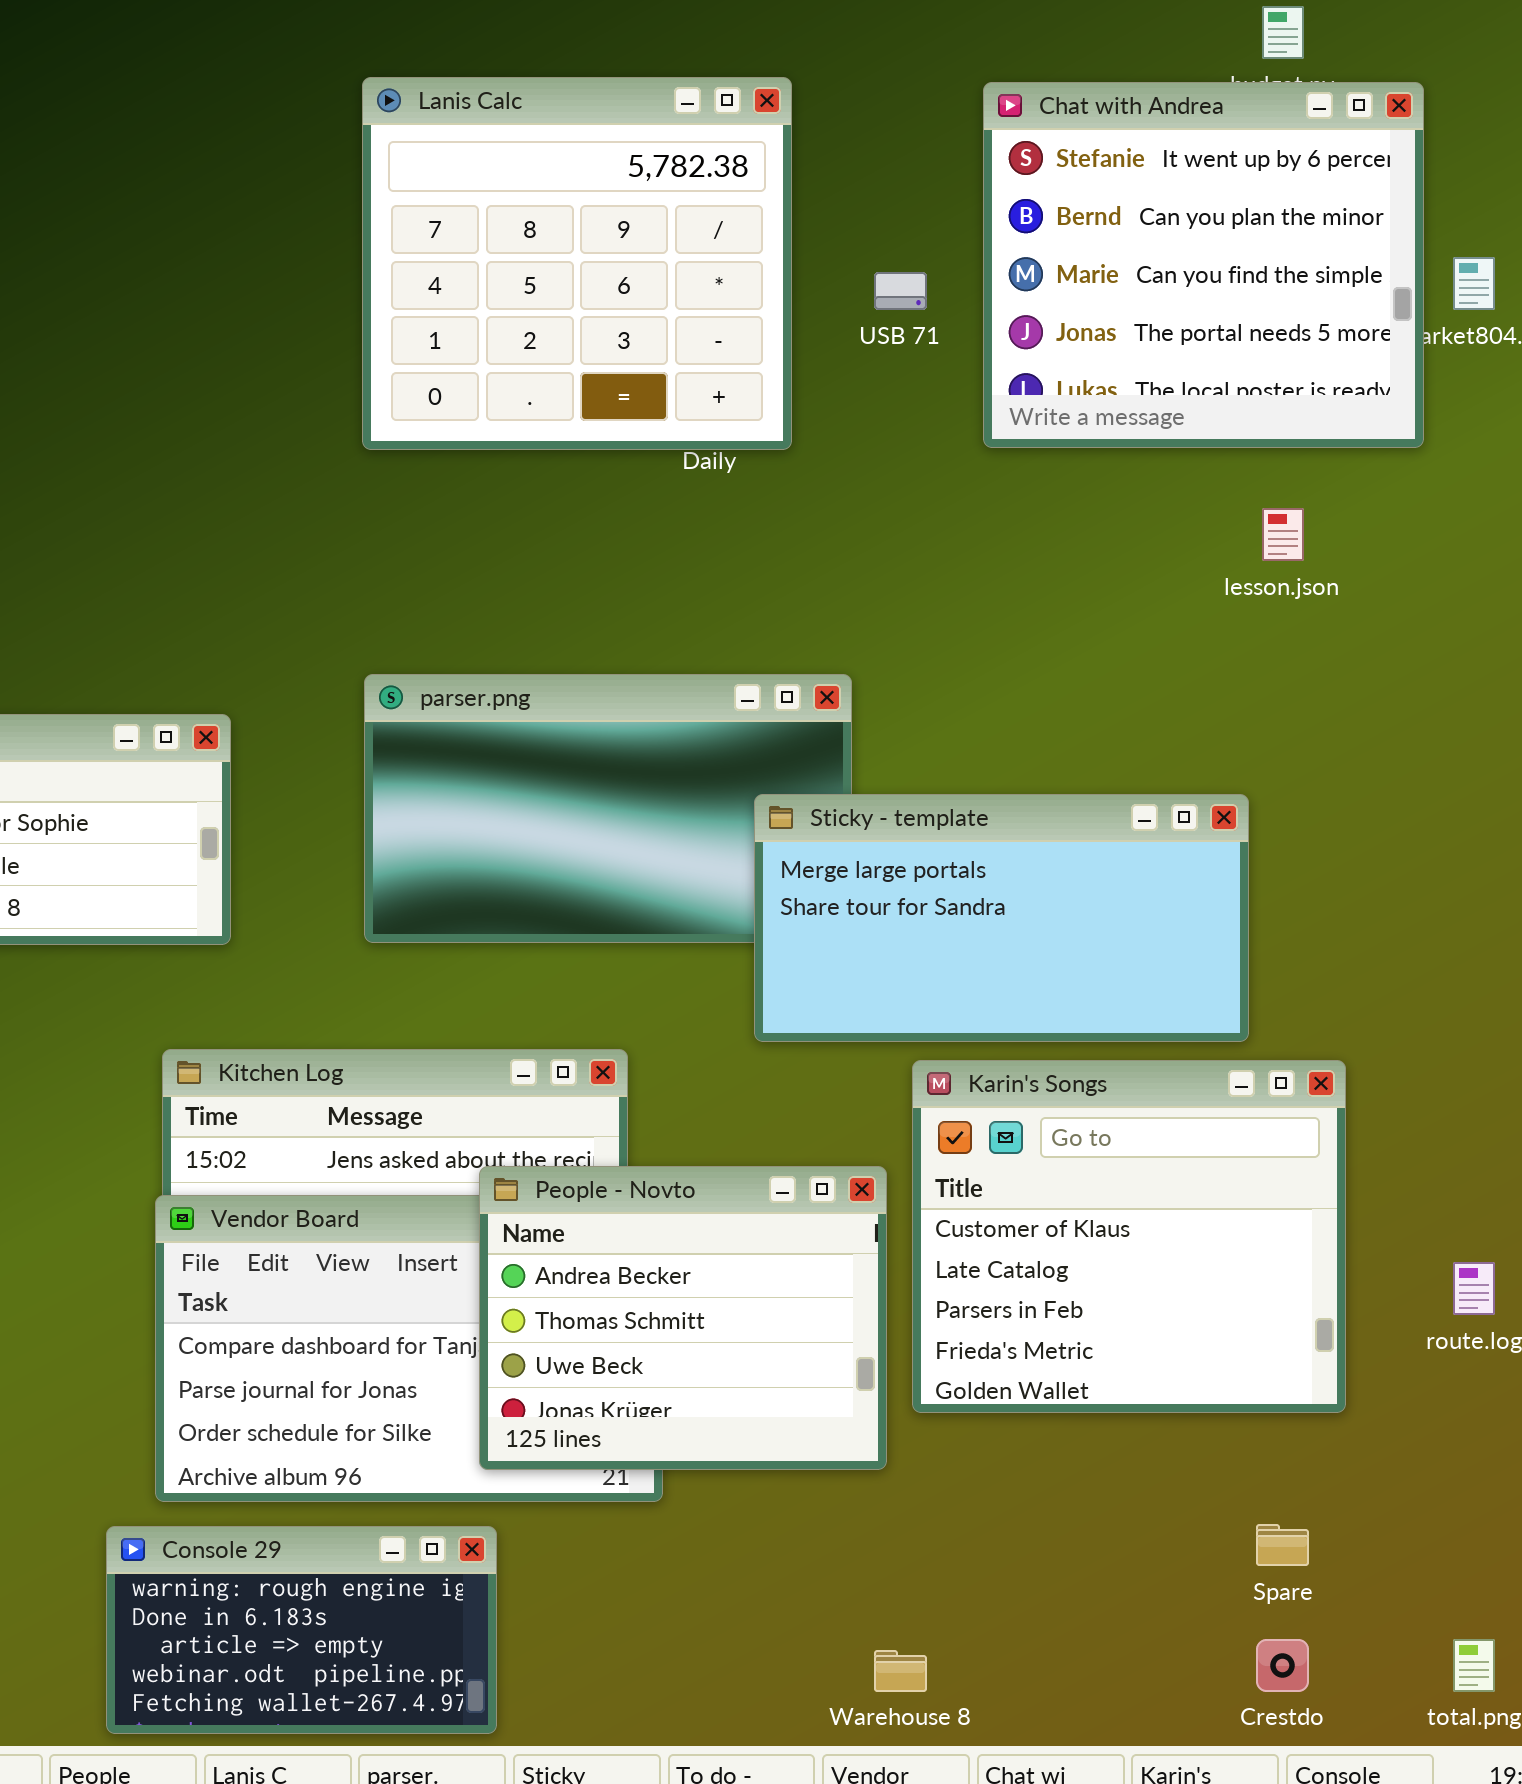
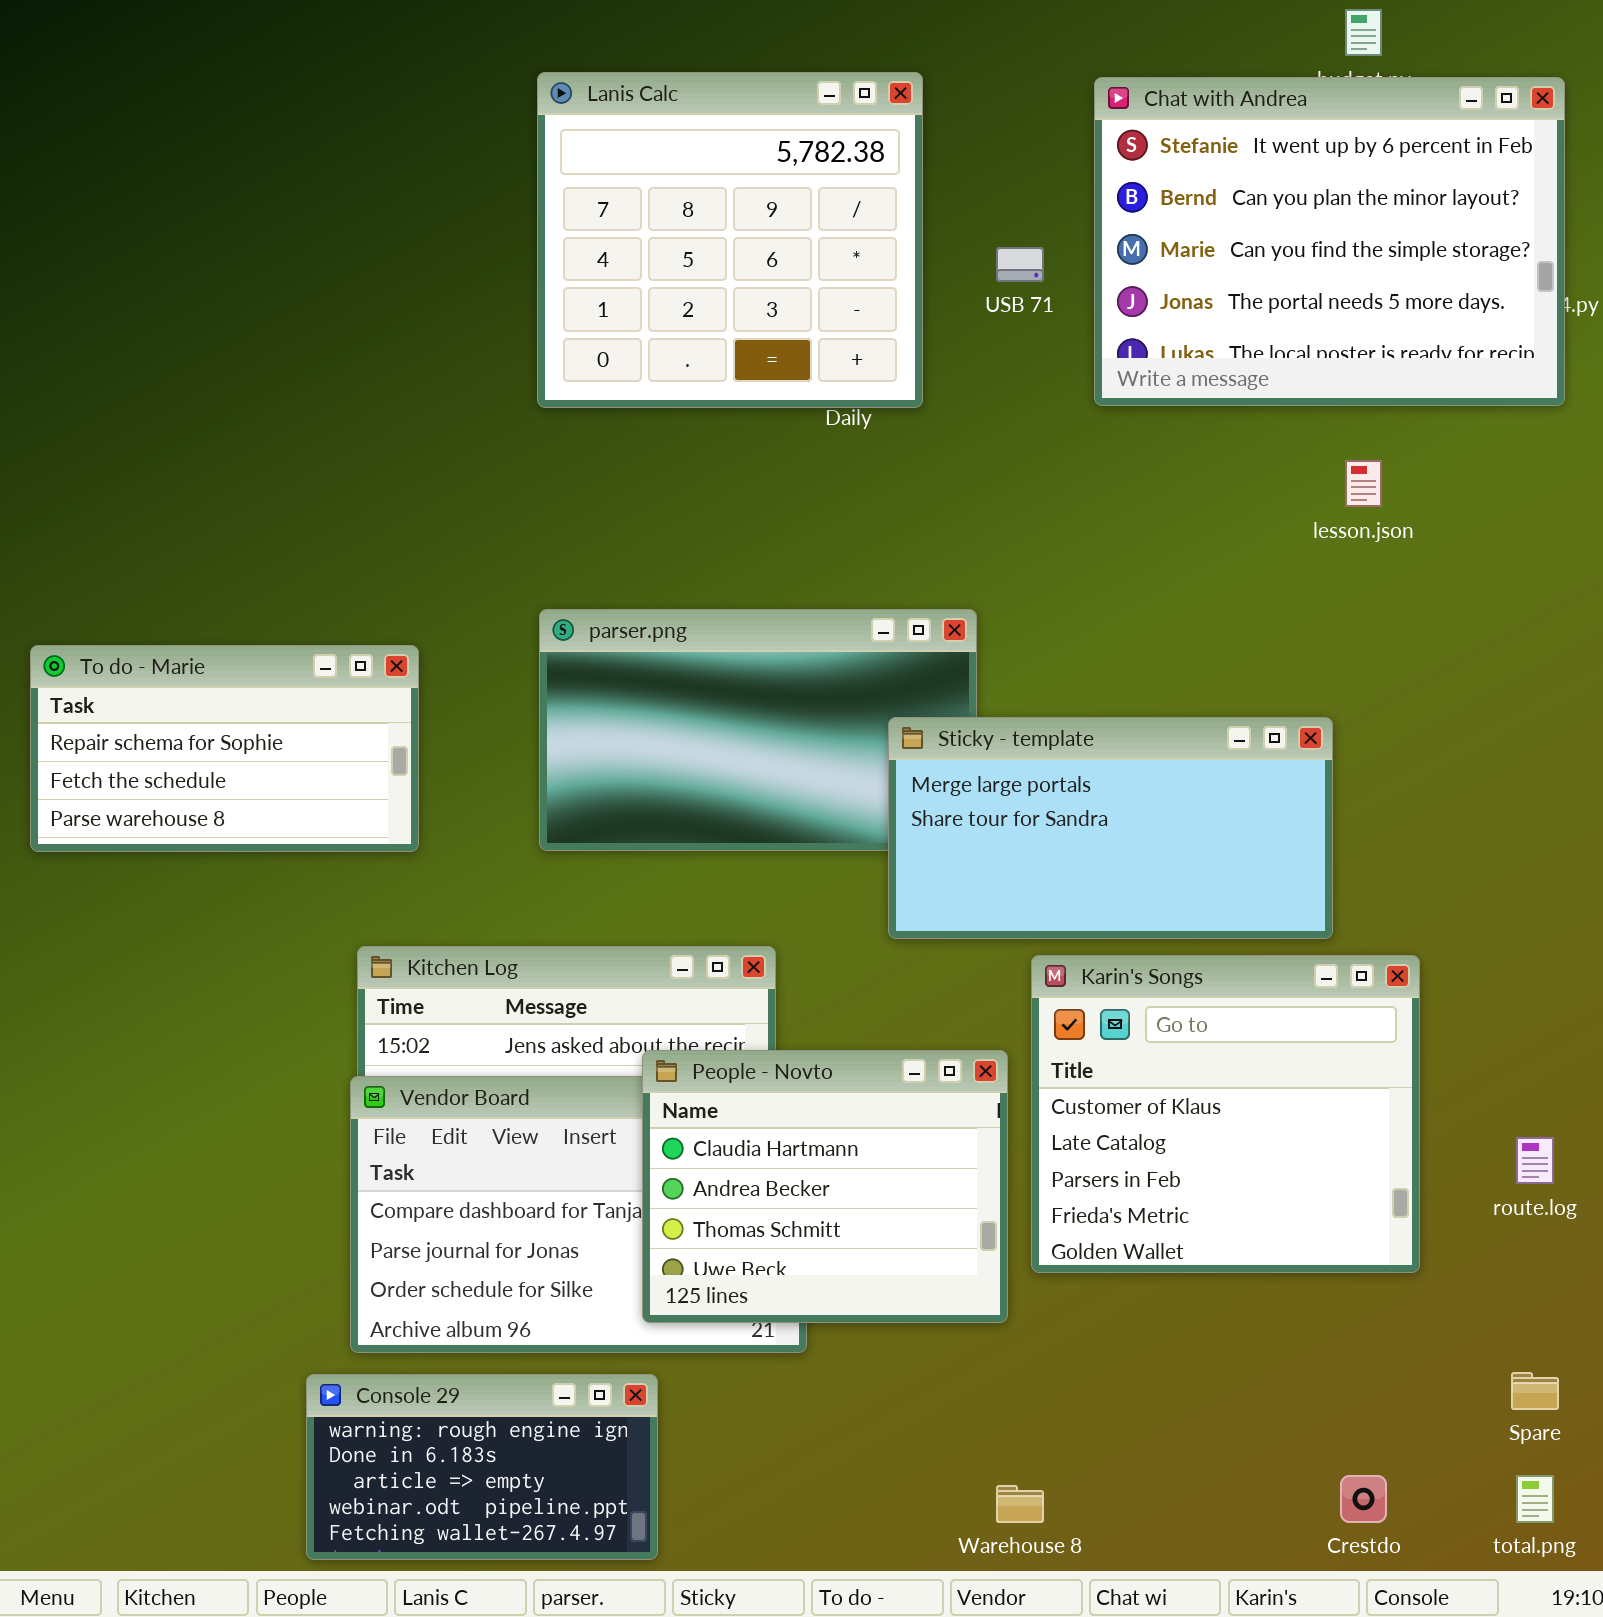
Chat with Andrea: [983,82,1424,448] -> [1094,77,1565,406], resized
People - Novto: [479,1166,887,1470] -> [642,1050,1008,1323], scrolled up 1 row
Spare: [1256,1524,1309,1566] -> [1511,1372,1559,1410], moved

